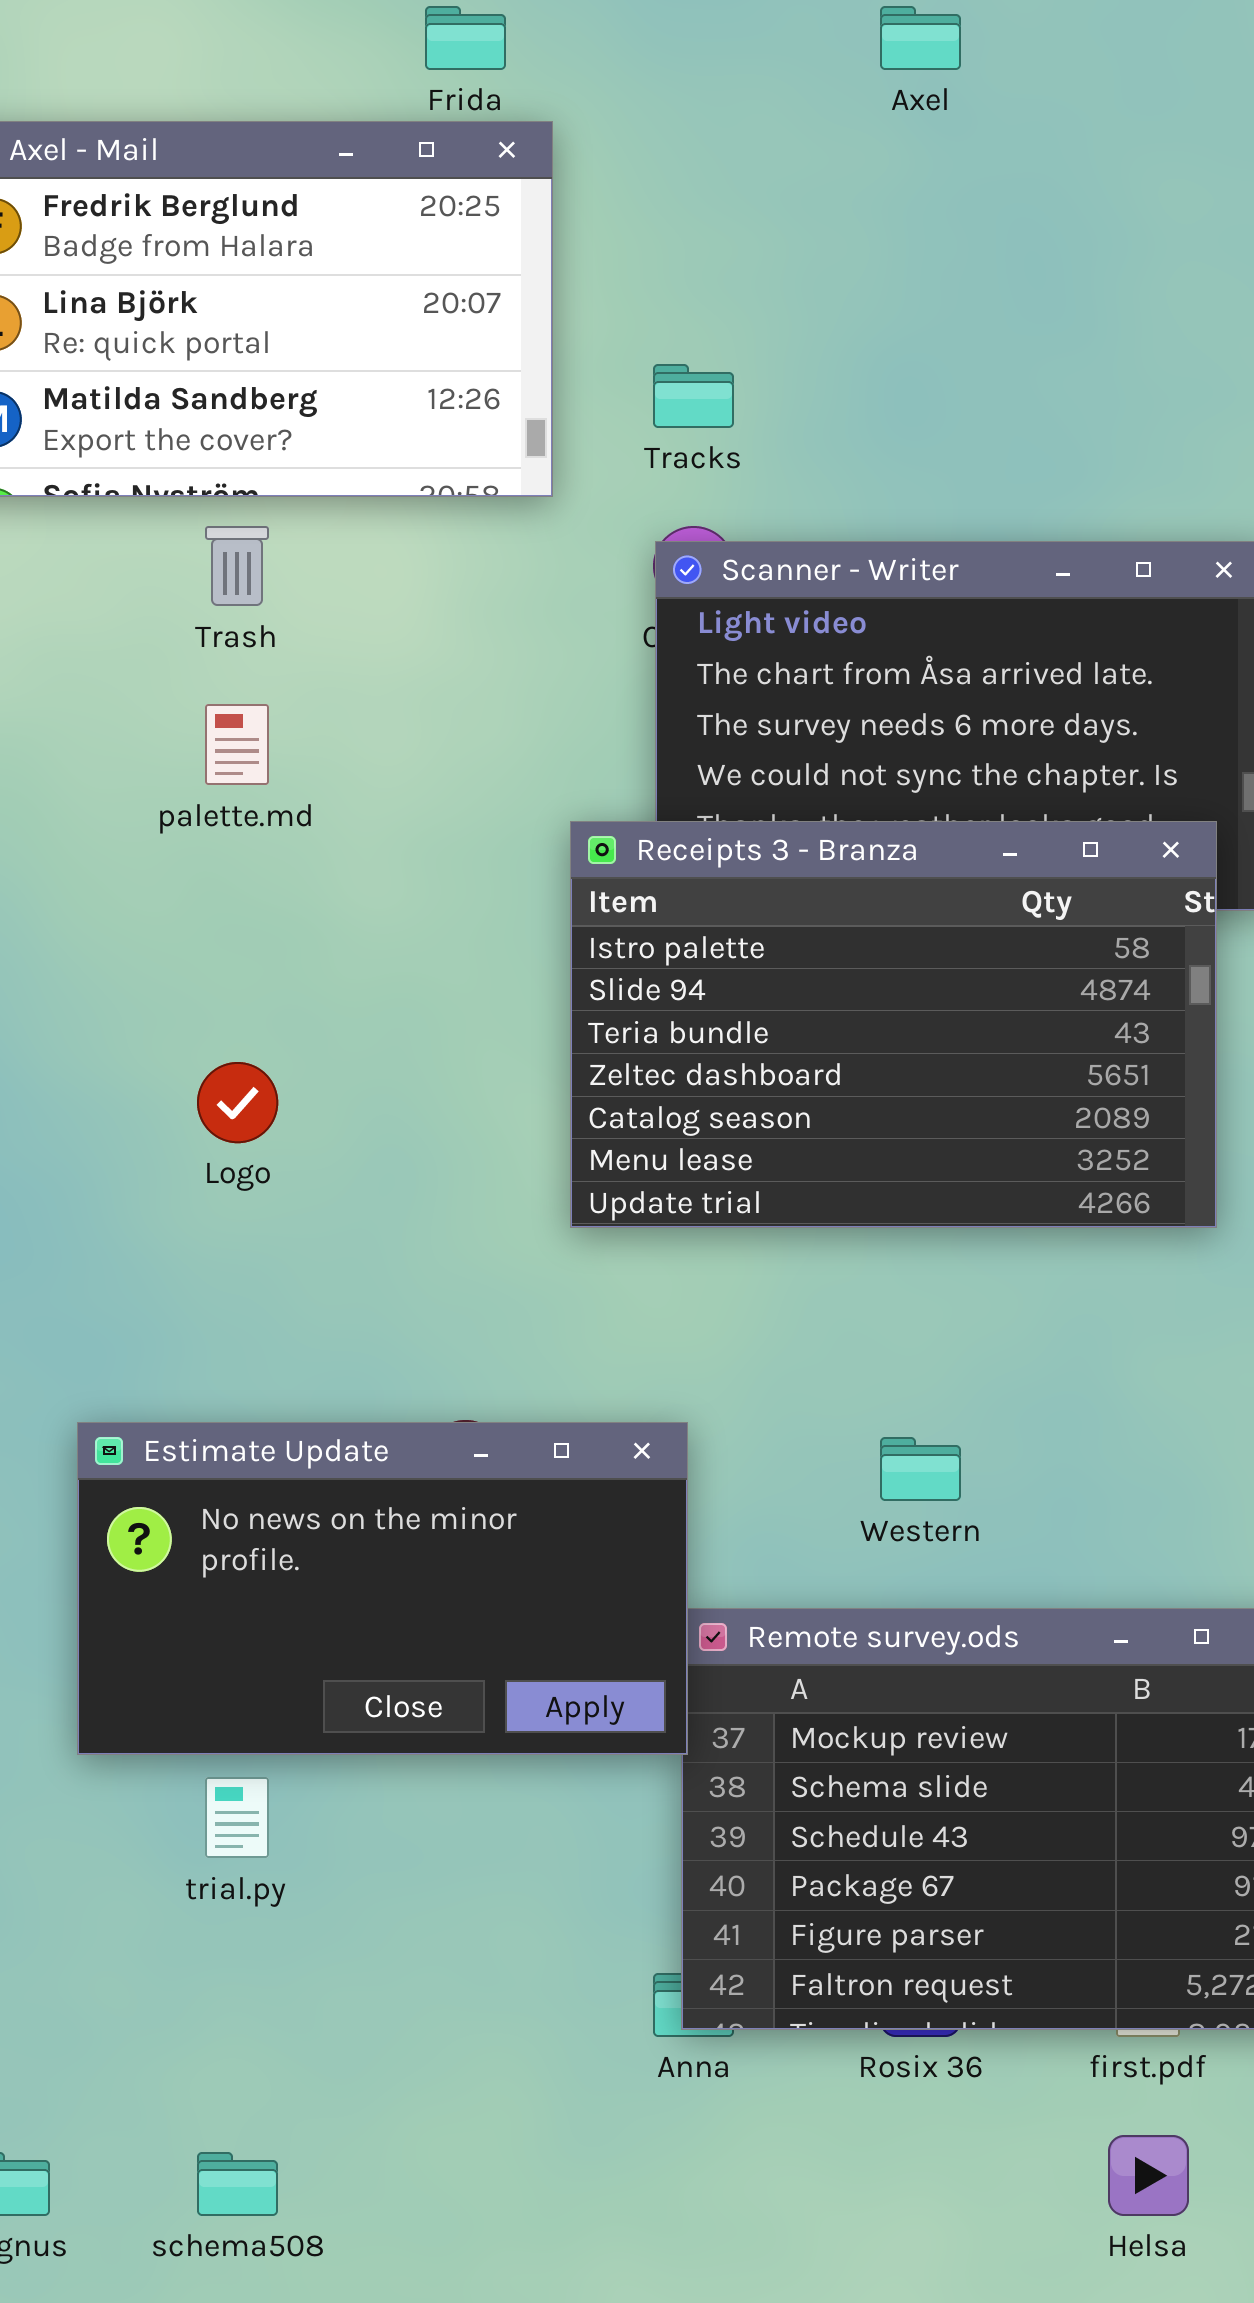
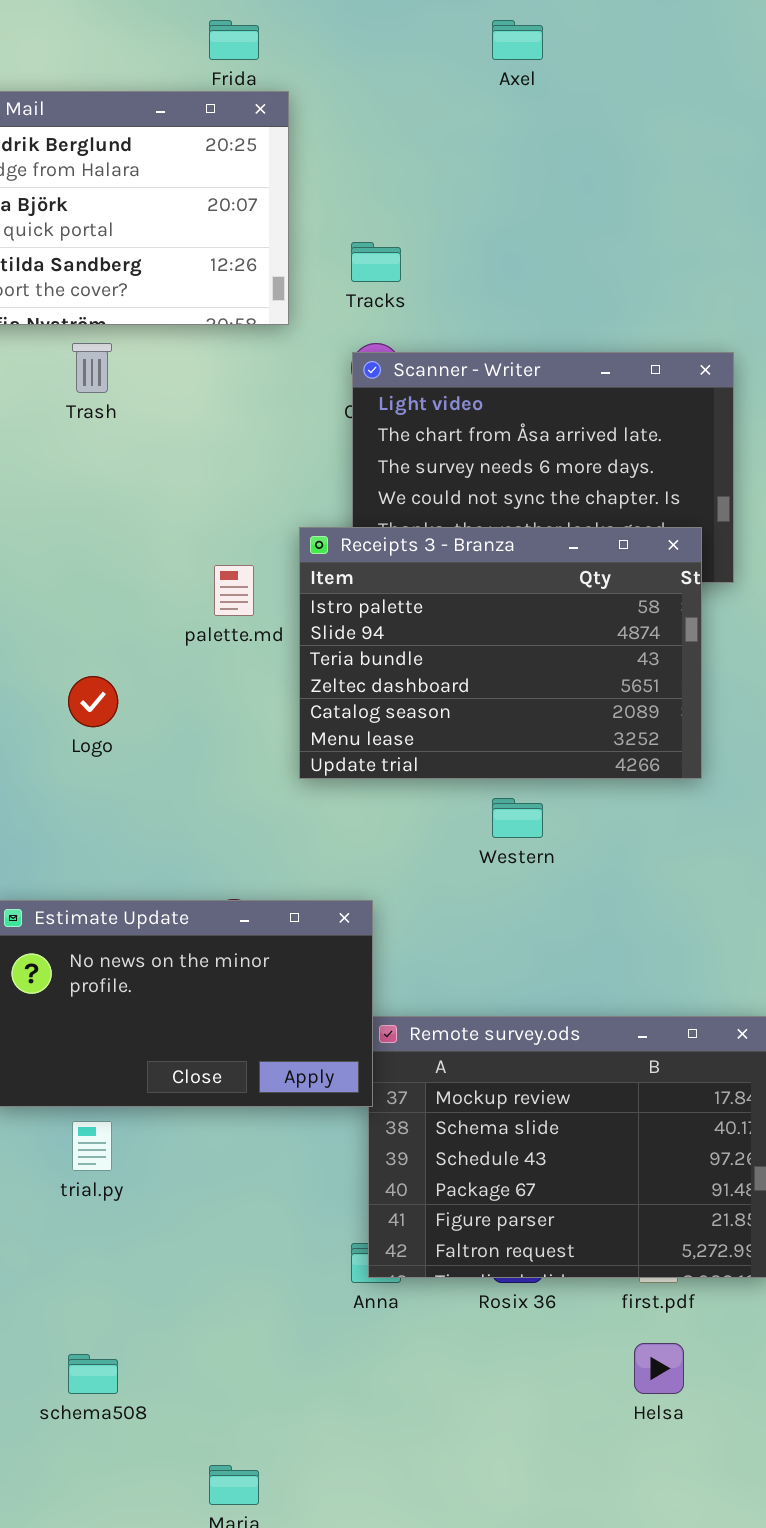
palette.md: [205,704,269,785] -> [214,565,254,616], moved
Western: [880,1437,961,1501] -> [492,798,543,838], moved

